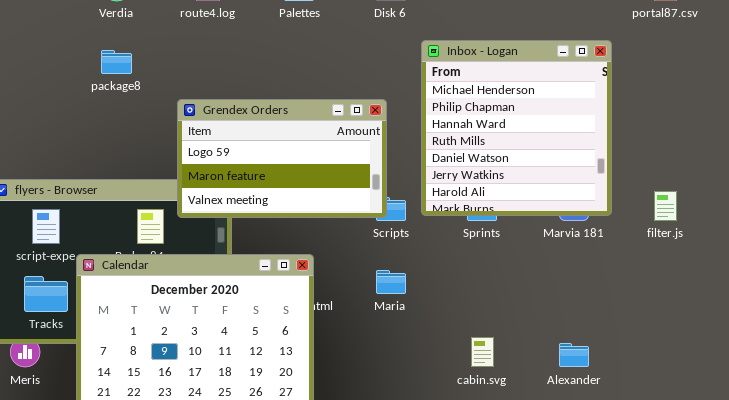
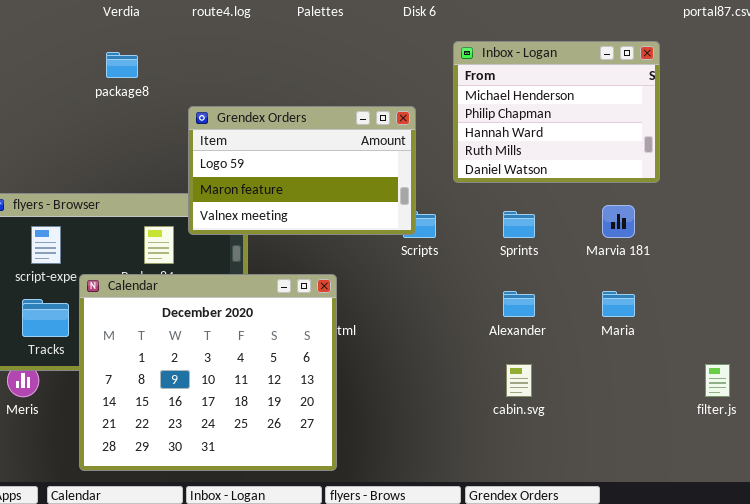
Inbox - Logan: [421,40,612,216] -> [453,41,660,183], resized
filter.js: [654,191,677,221] -> [705,364,730,397], moved
Maria: [376,270,406,294] -> [602,291,635,317], moved
Alexander: [559,343,589,367] -> [503,291,535,317], moved

